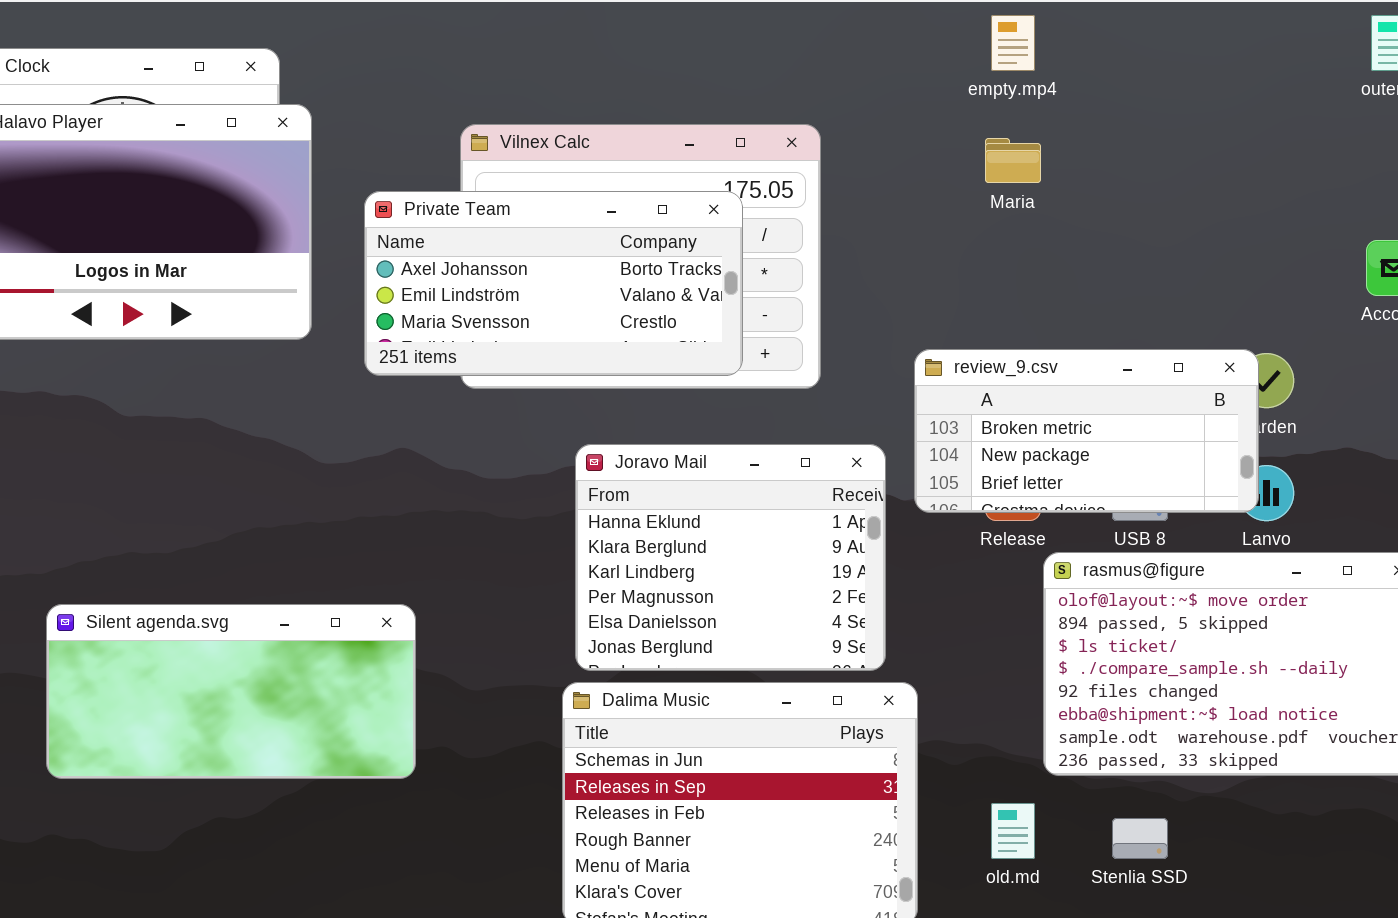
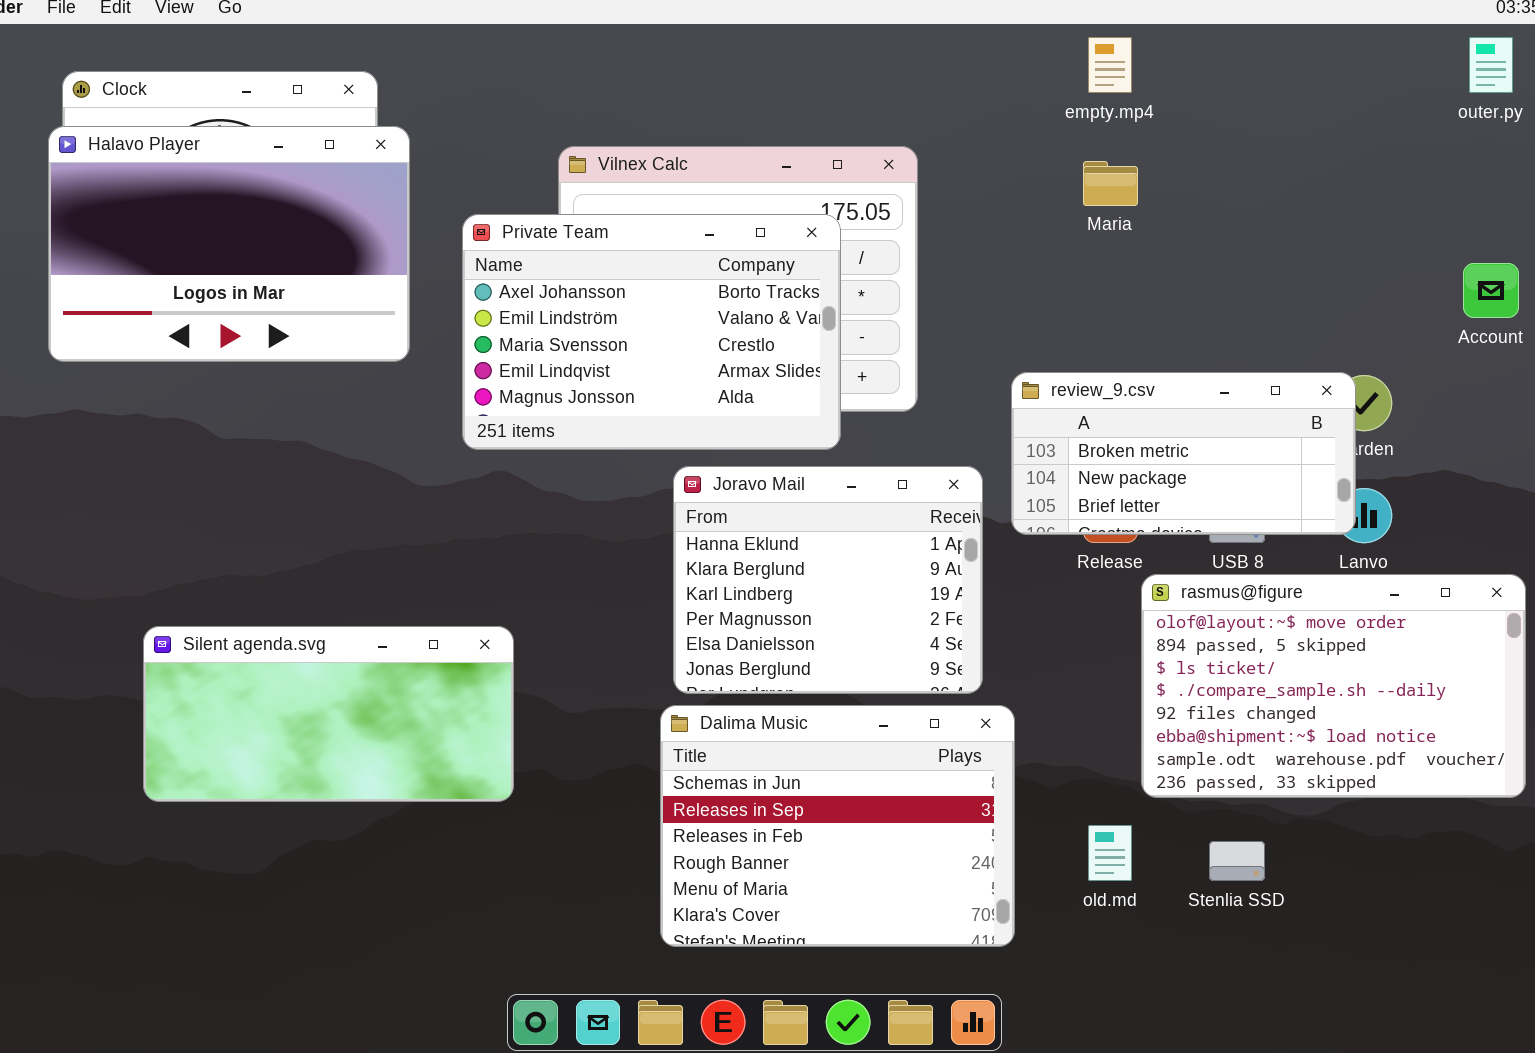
Private Team: [364,191,743,376] -> [462,214,841,450], resized

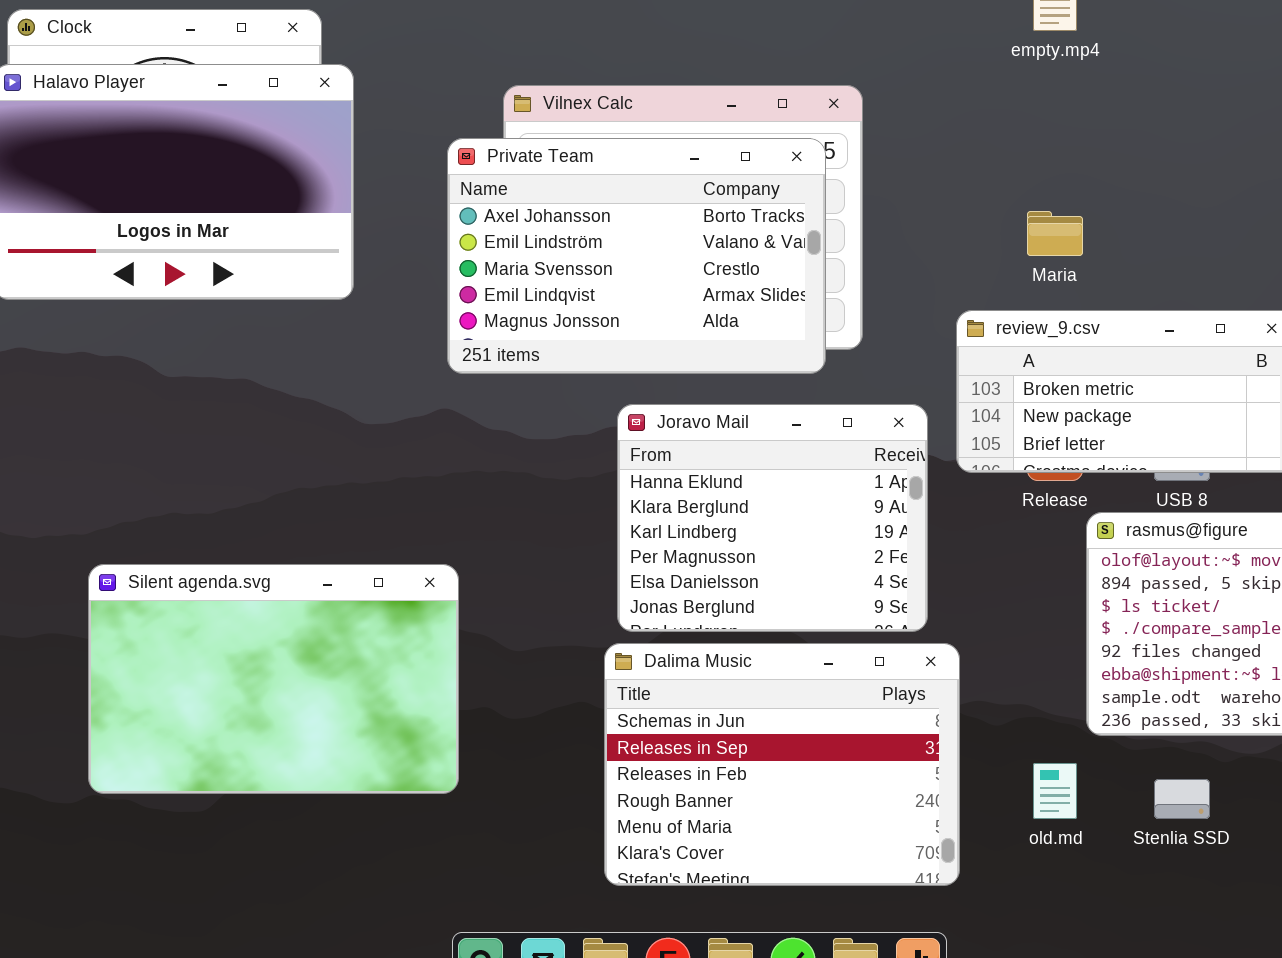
Maria: [1083,161,1138,206] -> [1027,211,1083,256], moved
Private Team: [462,214,841,450] -> [447,138,826,374], moved
Silent agenda.svg: [143,626,514,802] -> [88,564,459,794], resized

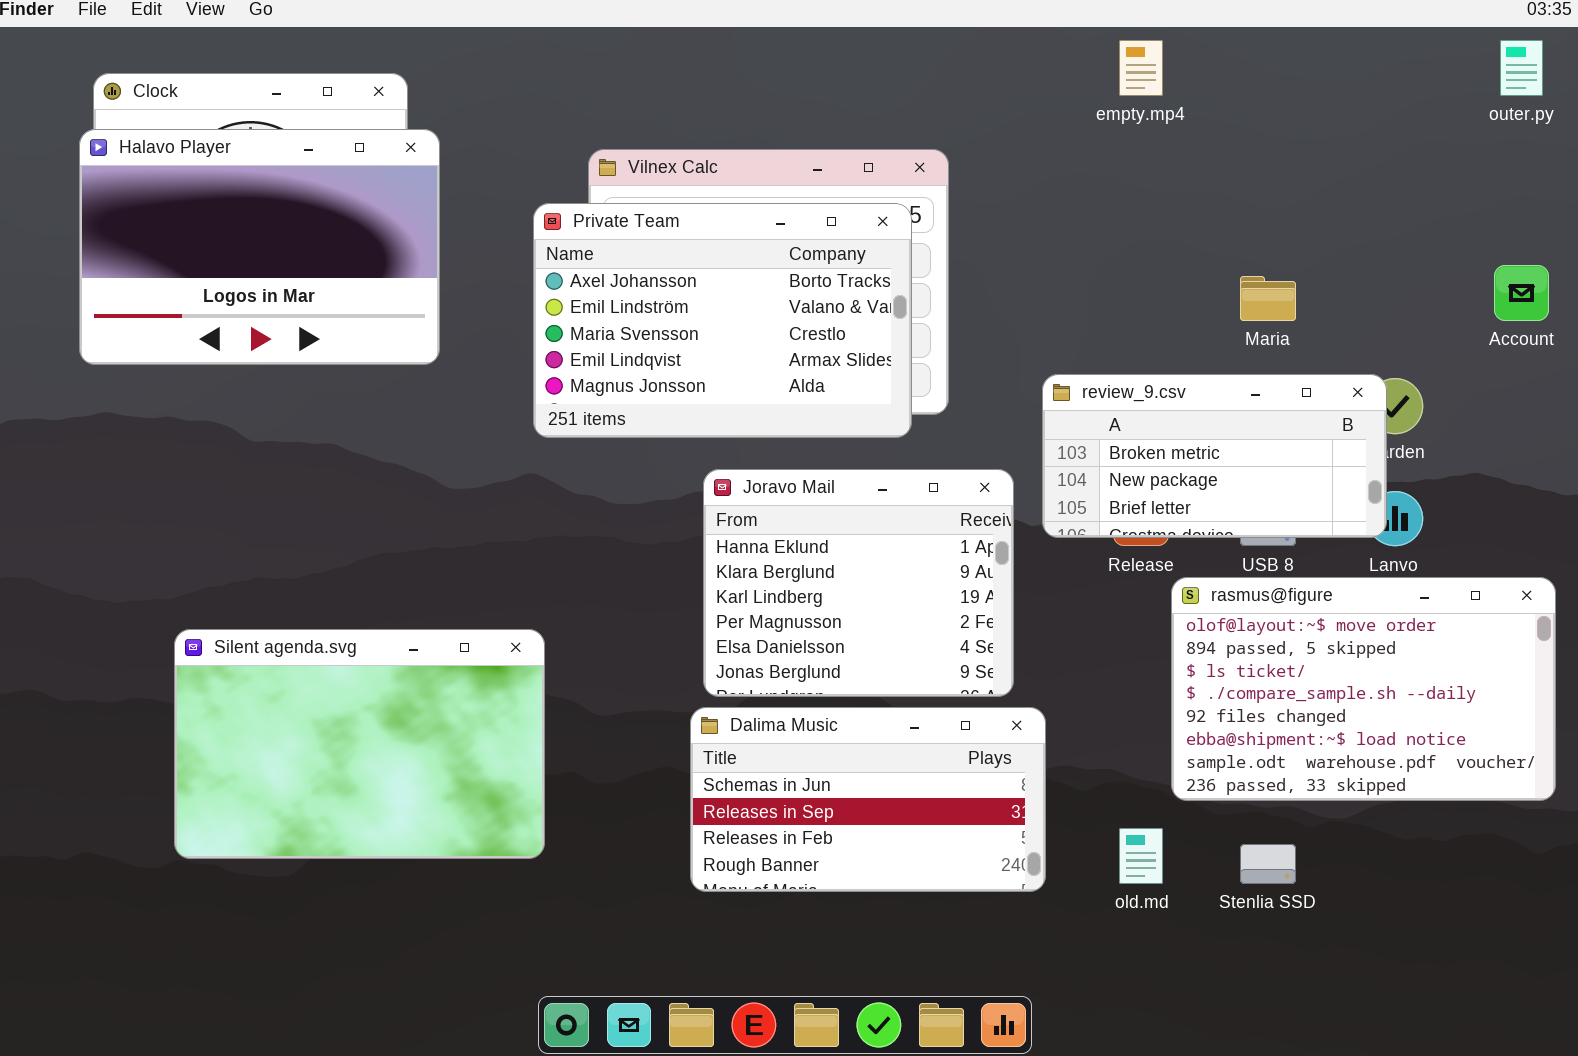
Maria: [1027,211,1083,256] -> [1240,276,1296,321], moved
Dalima Music: [604,643,960,886] -> [690,707,1046,892], resized

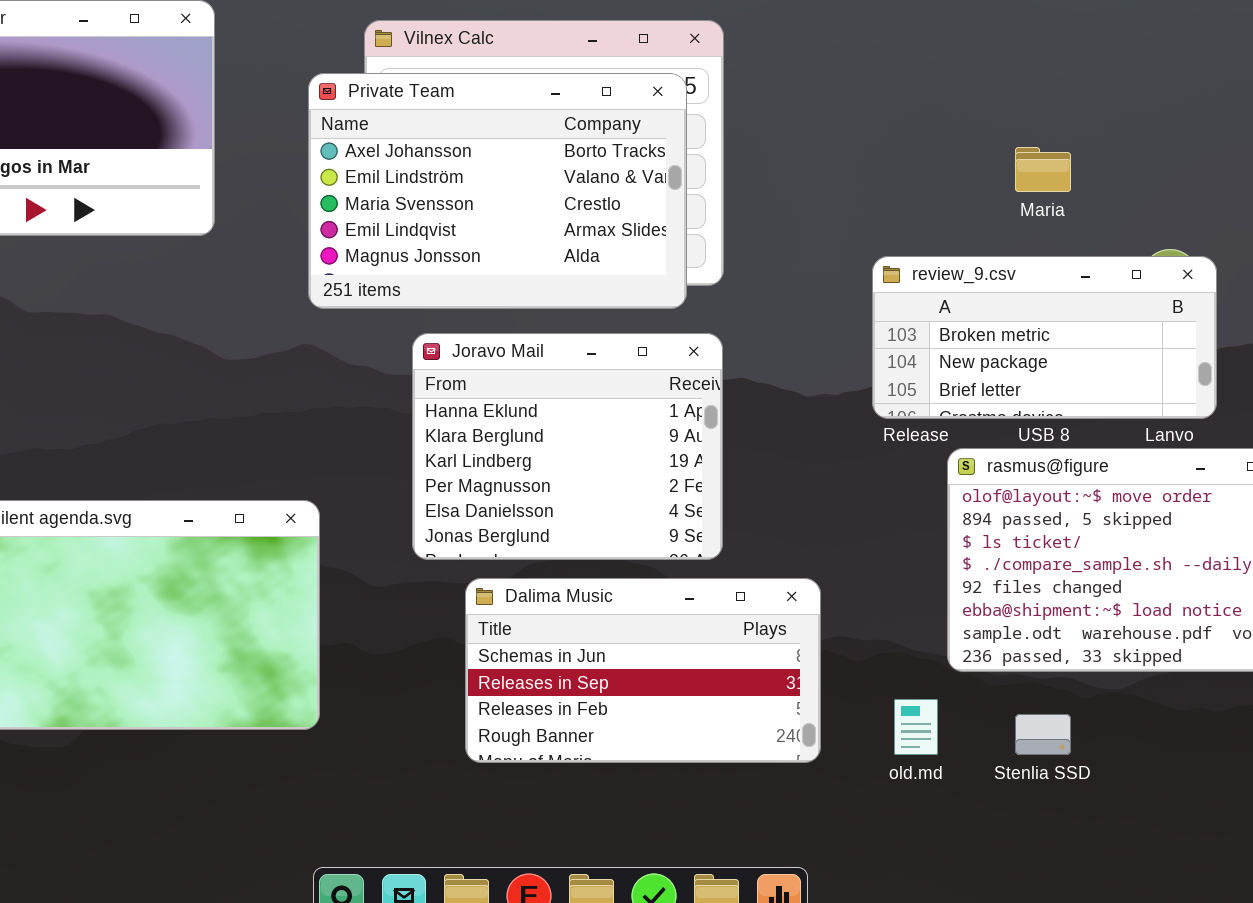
review_9.csv: [1042,374,1387,538] -> [872,256,1217,419], moved
Joravo Mail: [703,469,1014,697] -> [412,333,723,560], moved

